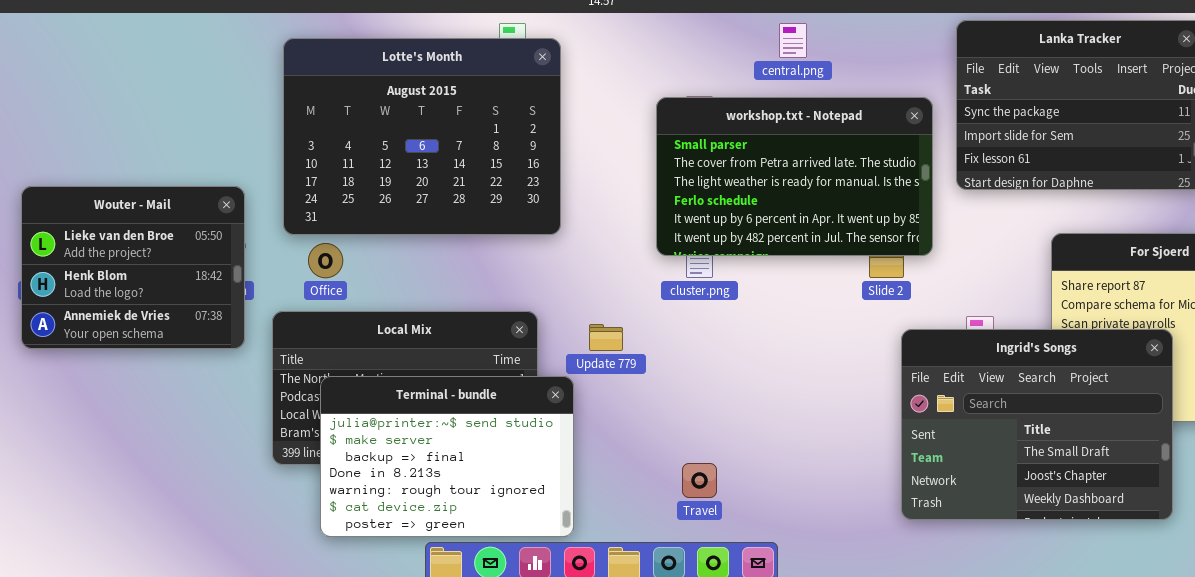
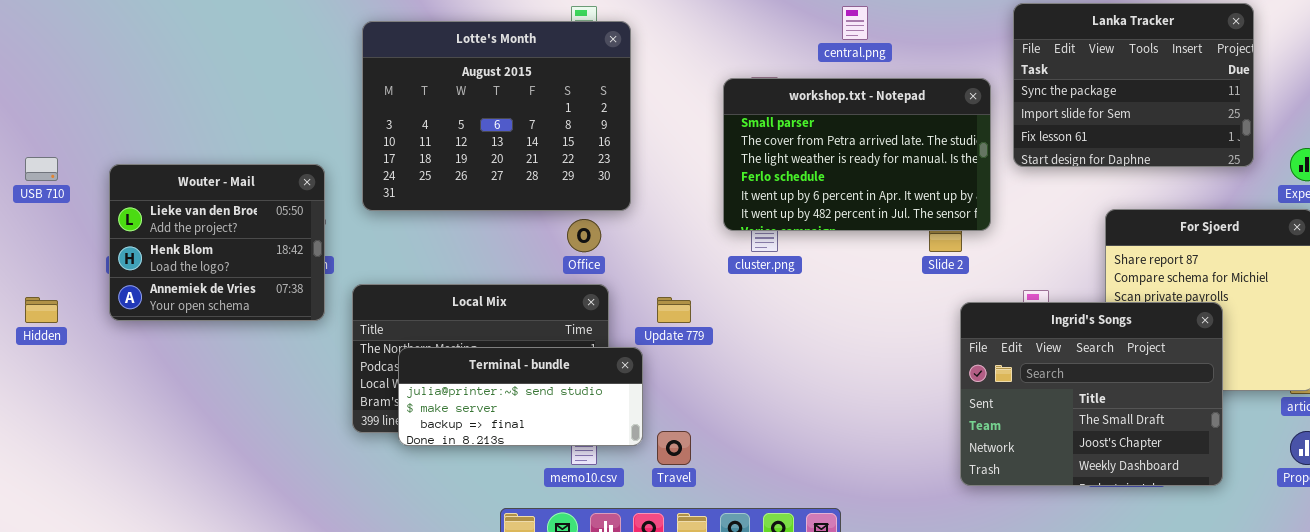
Office: [308,243,343,278] -> [567,219,601,252], moved
Terminal - bundle: [320,376,574,537] -> [398,347,643,446], resized
Travel: [682,463,717,498] -> [657,431,691,465], moved

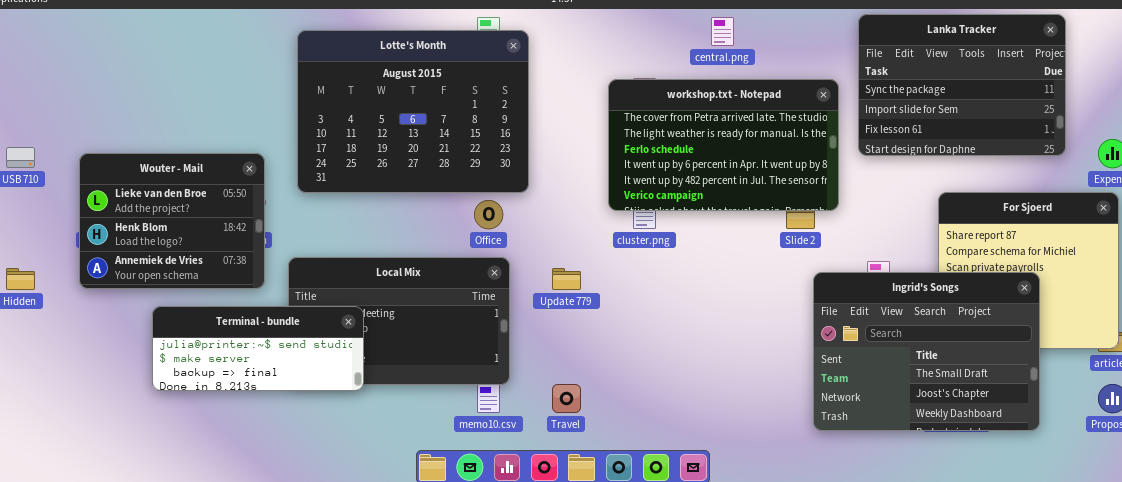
workshop.txt - Notepad: [723,78,991,231] -> [608,79,839,211], scrolled down 1 row
Terminal - bundle: [398,347,643,446] -> [152,306,364,391], moved

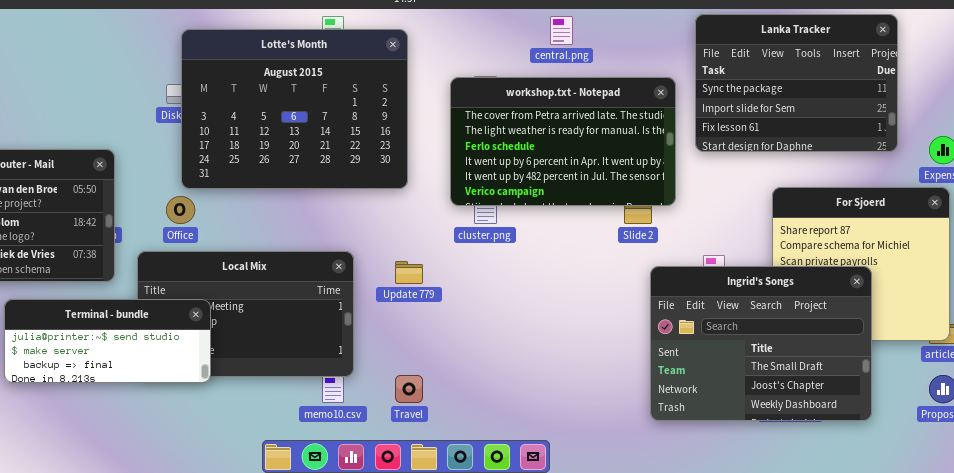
Lotte's Month: [297,30,529,193] -> [181,29,408,189], moved
Office: [474,200,503,229] -> [166,196,195,224], moved

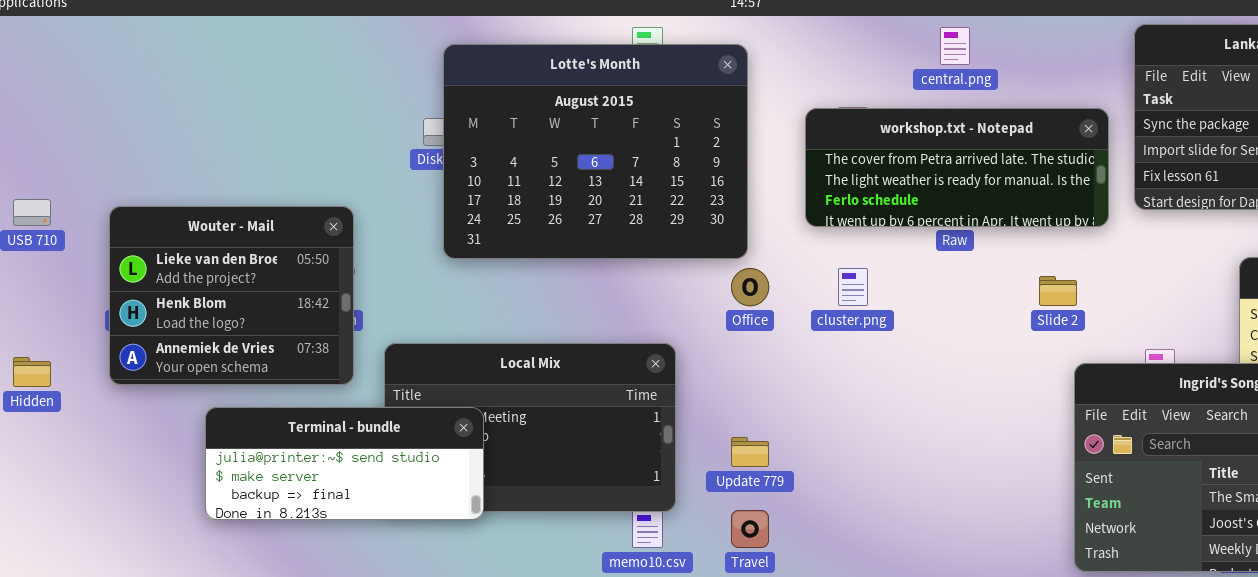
workshop.txt - Notepad: [450,77,676,206] -> [805,108,1109,227], resized
Office: [166,196,195,224] -> [731,268,769,306], moved
Update 779: [395,261,423,284] -> [731,437,769,467], moved

